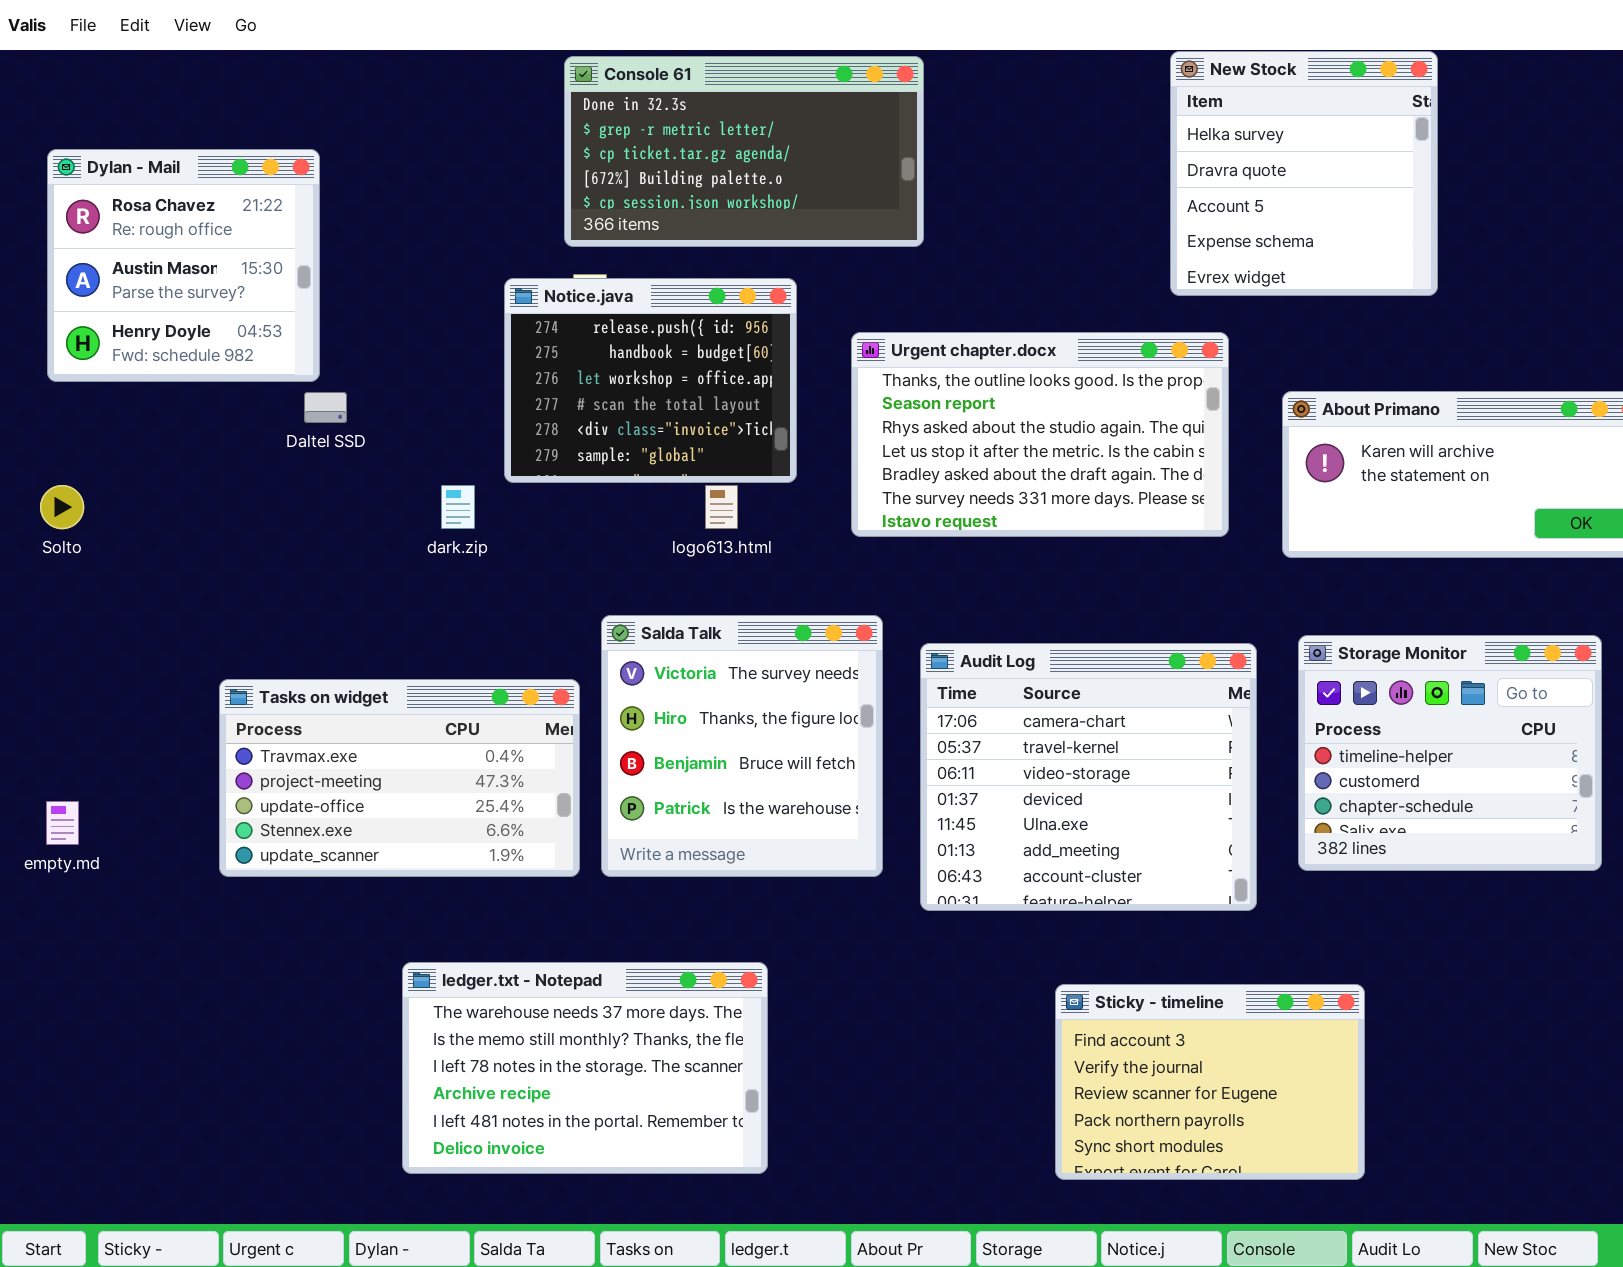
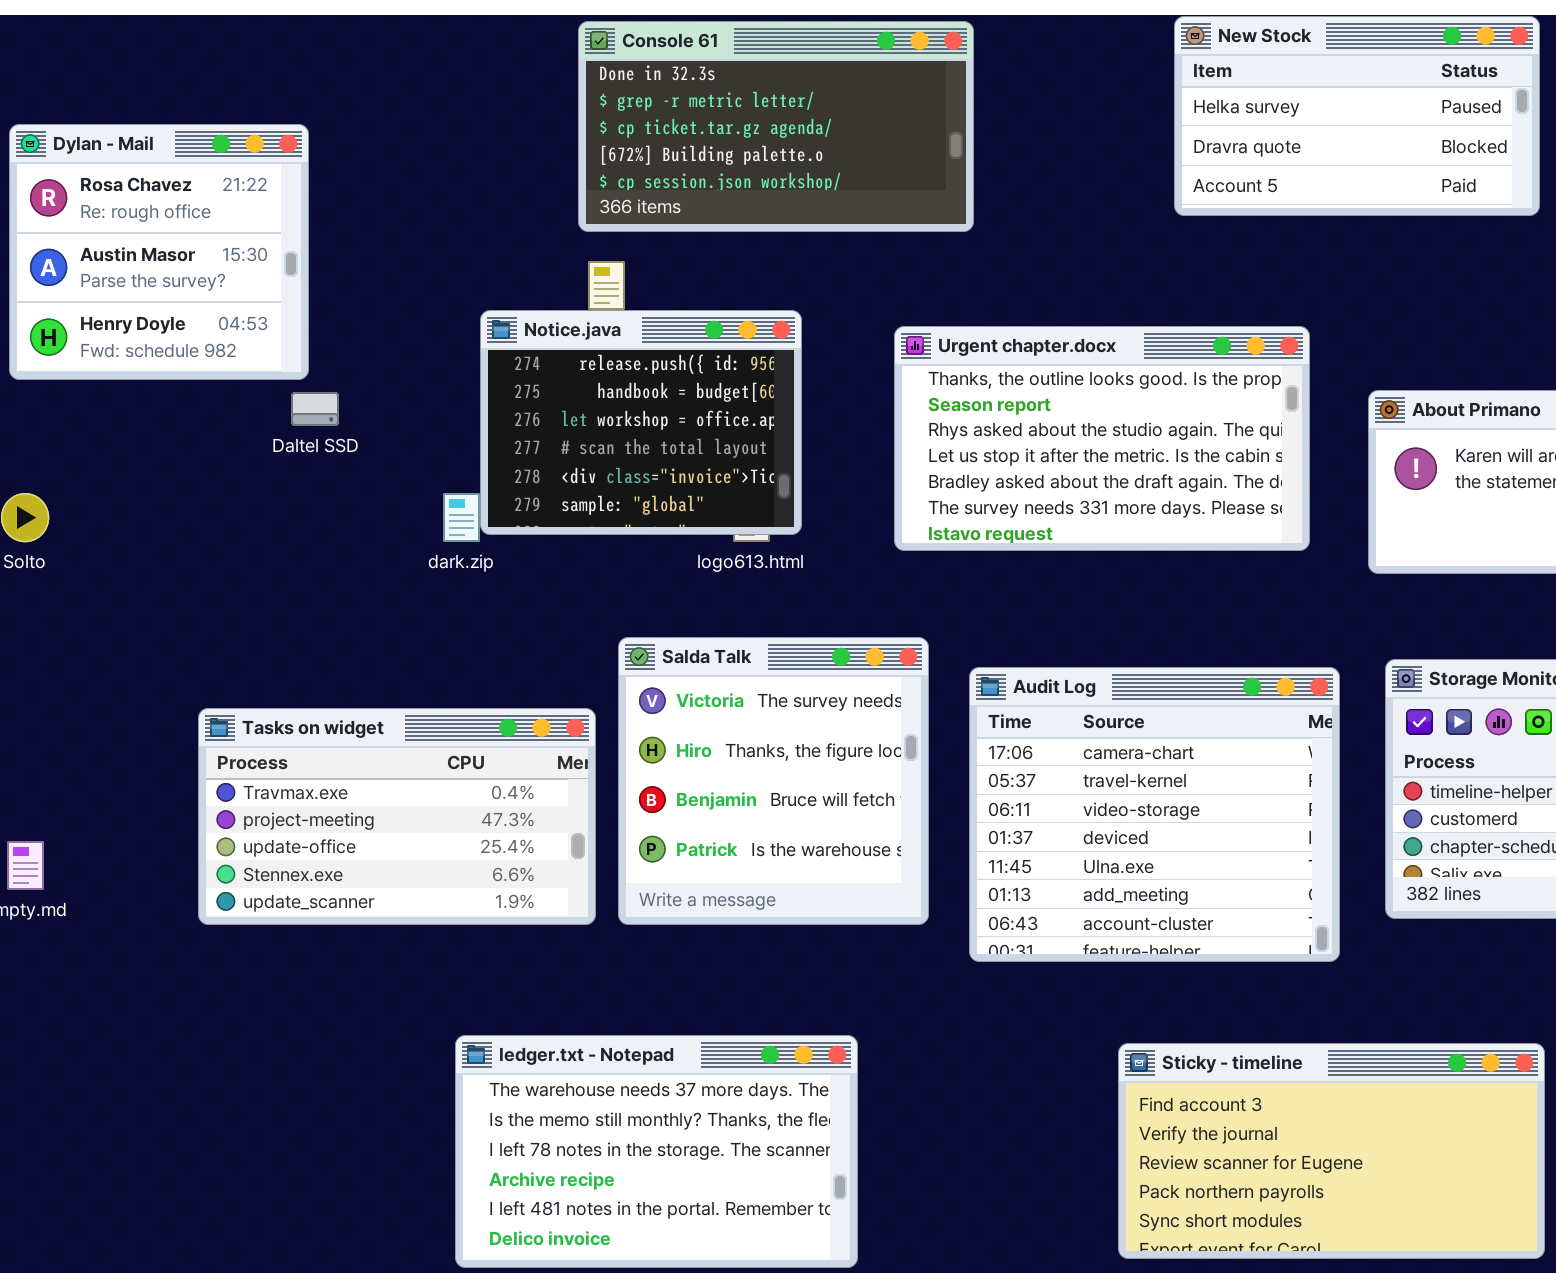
New Stock: [1170,51,1438,296] -> [1174,16,1540,216], resized
Notice.java: [504,278,797,483] -> [480,310,802,535], moved
ledger.txt - Notepad: [402,962,768,1174] -> [455,1035,858,1268], moved
Sticky - timeline: [1055,984,1365,1180] -> [1118,1043,1545,1259], resized

